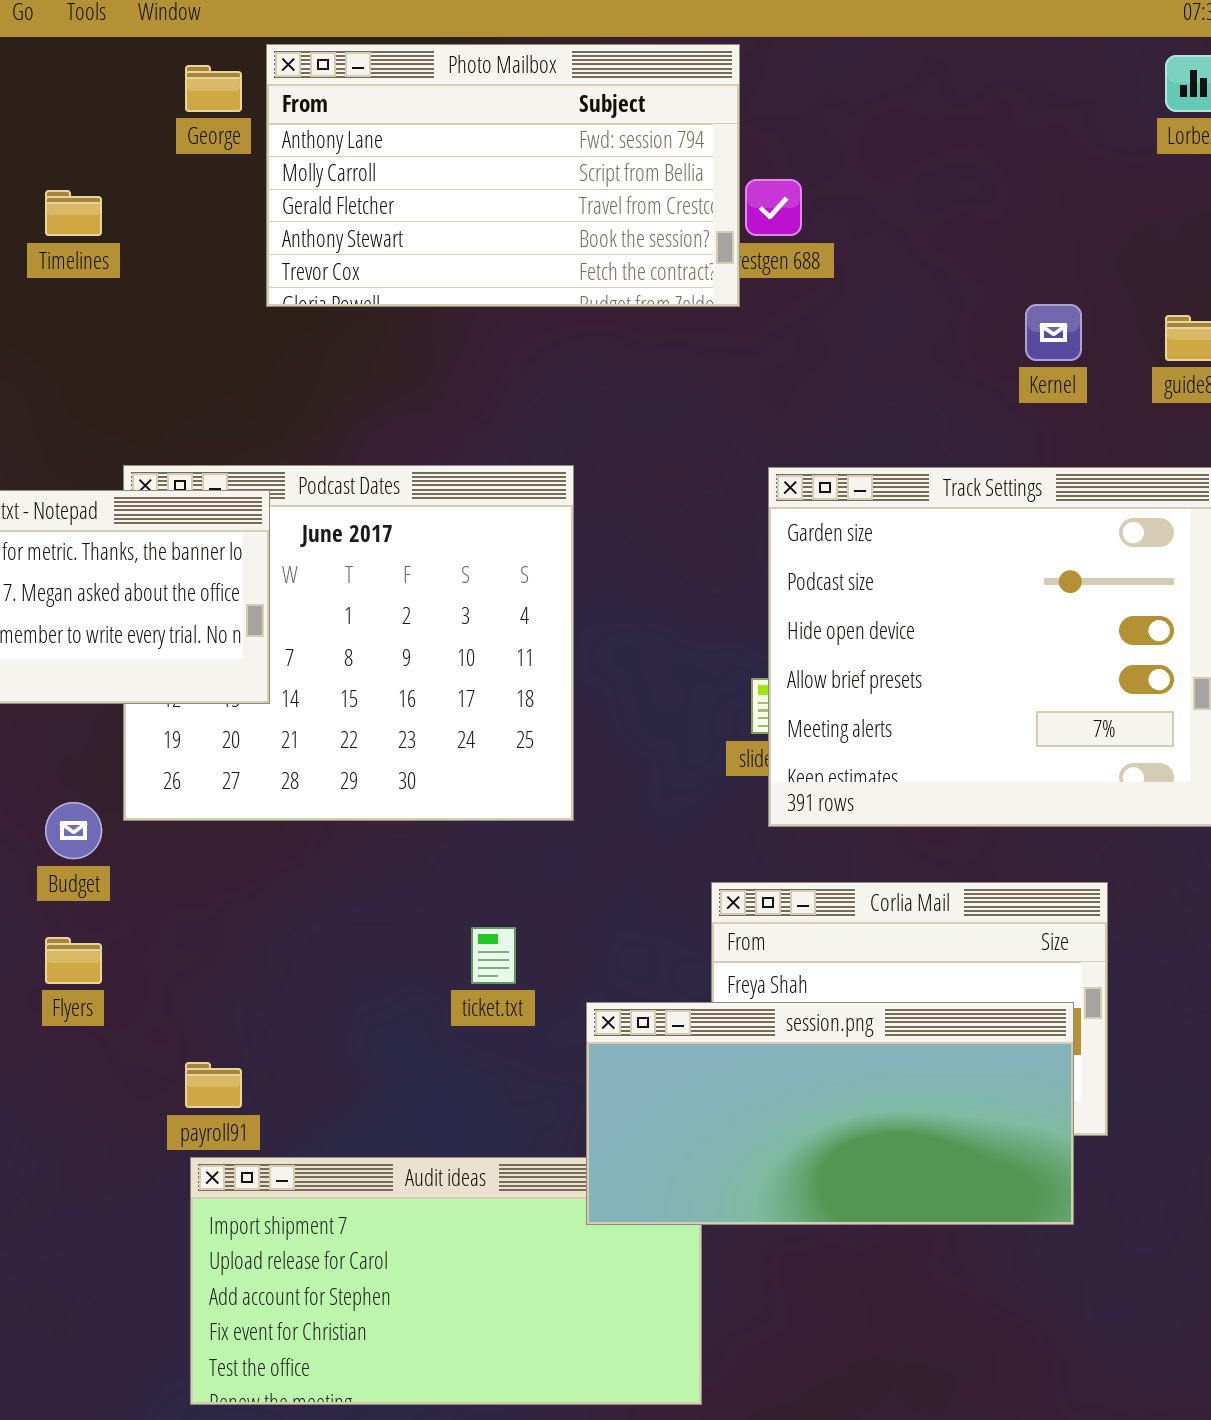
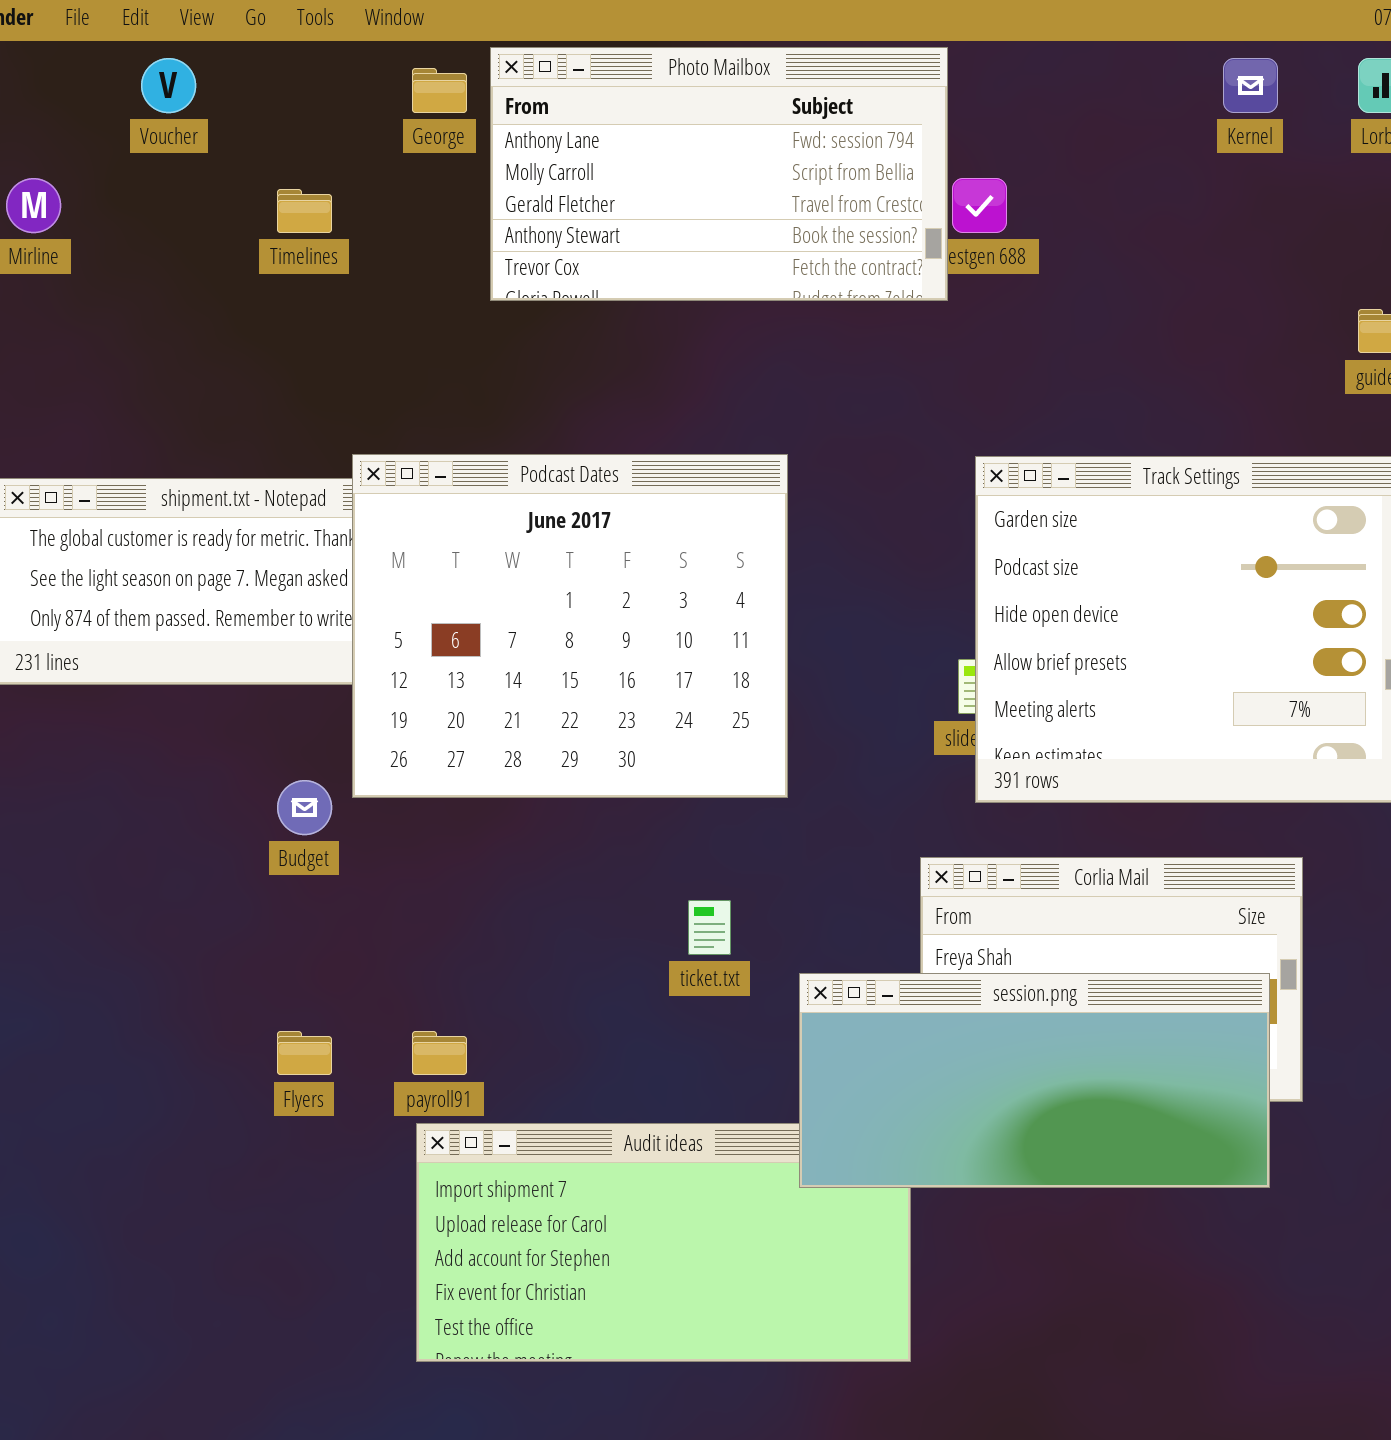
Kernel: [1025,304,1082,361] -> [1223,58,1278,113], moved
Podcast Dates: [123,465,574,821] -> [352,454,788,798], raised
Flyers: [45,937,102,984] -> [277,1031,332,1075], moved

